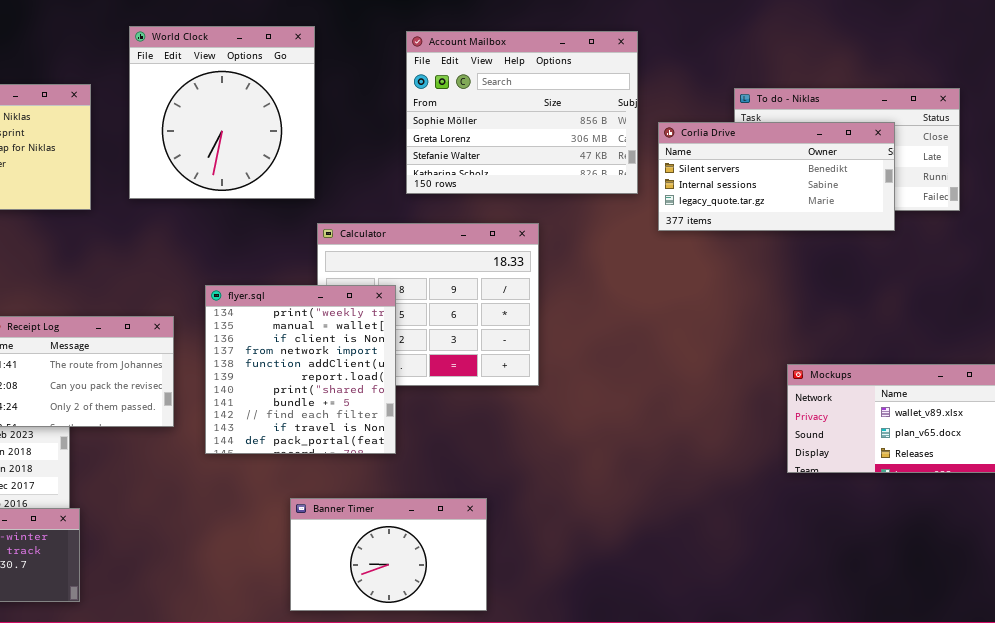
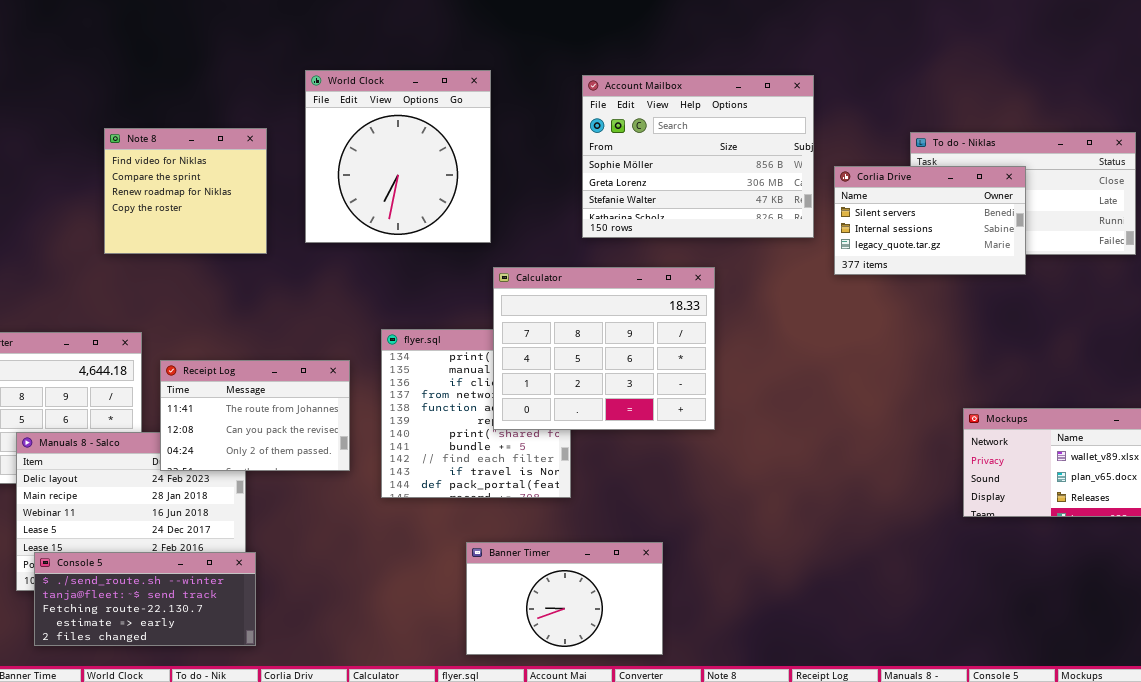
Corlia Drive: [658,122,895,231] -> [834,166,1026,275], resized
Calculator: [317,223,539,386] -> [493,267,715,430], raised

